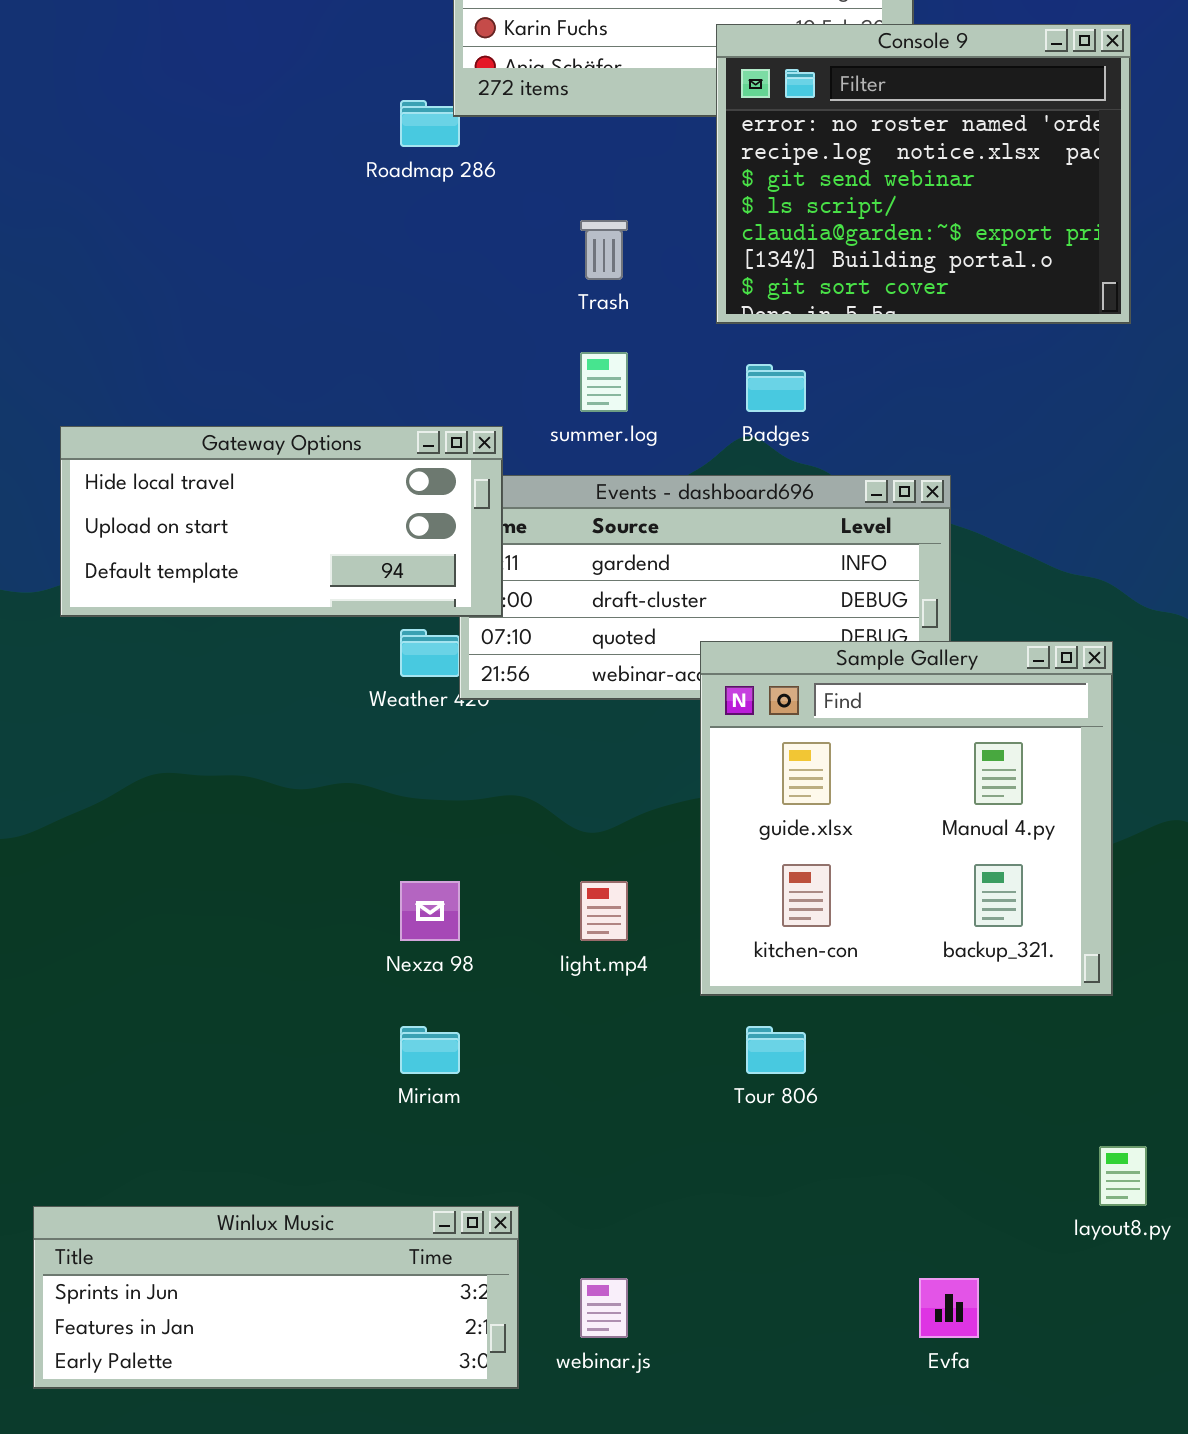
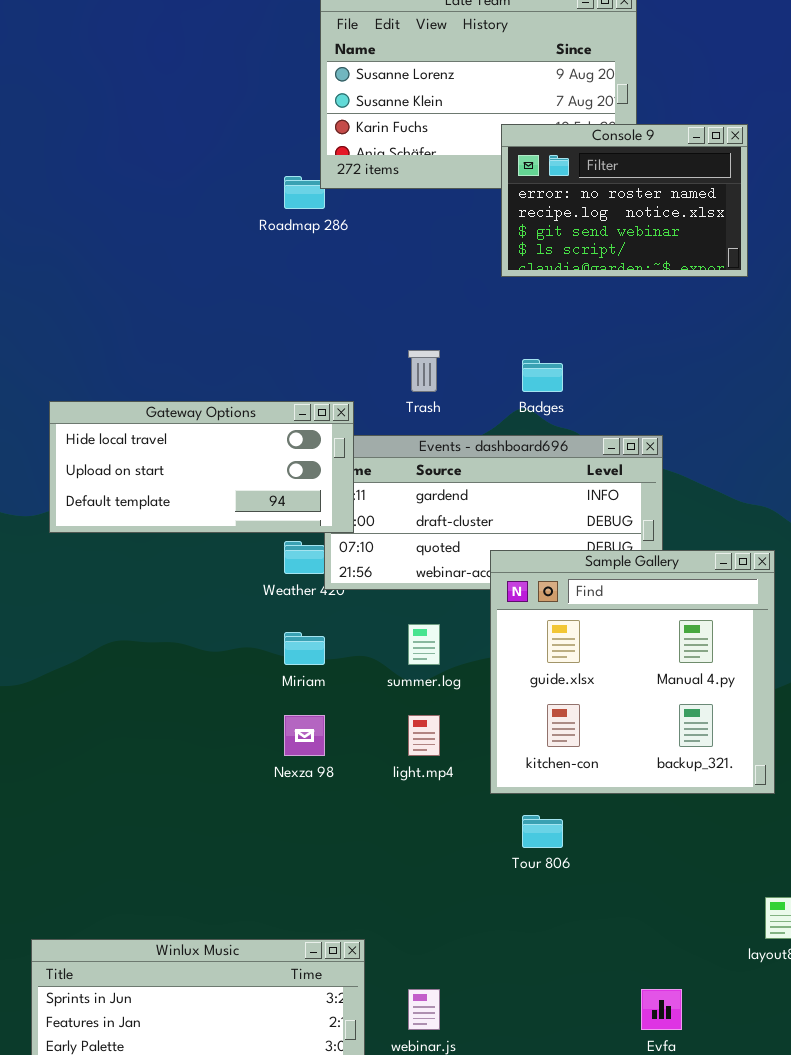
Console 9: [716,24,1131,324] -> [501,124,748,277], resized
Trash: [580,220,628,280] -> [408,350,440,392], moved
summer.log: [580,352,628,412] -> [408,624,440,665], moved
Miriam: [400,1026,460,1074] -> [284,632,325,665], moved

